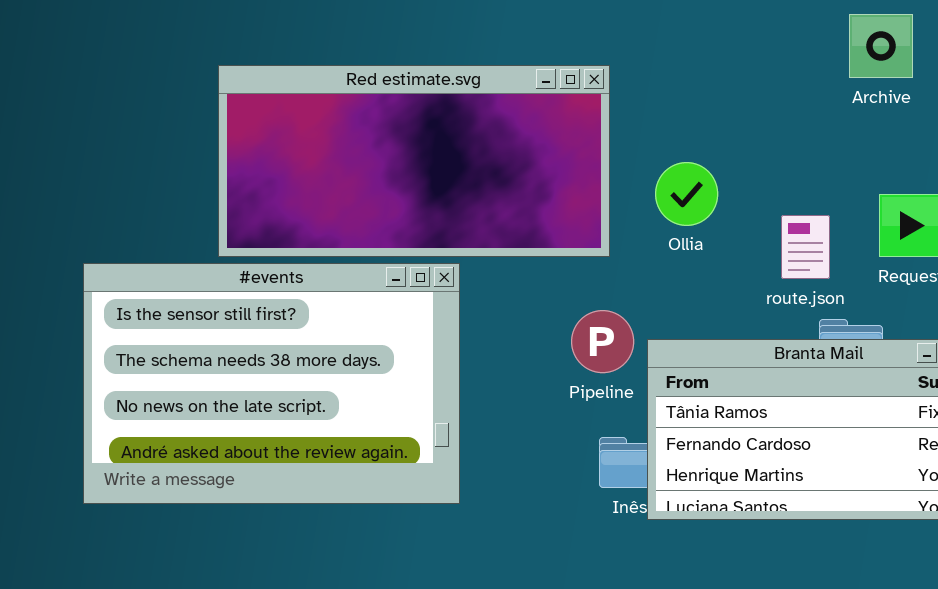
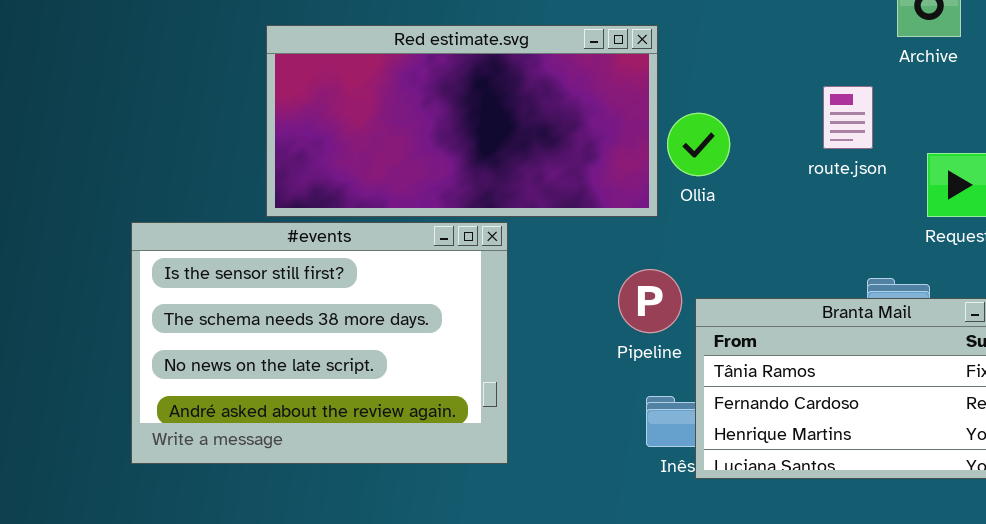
Ollia: [655,162,718,226] -> [667,113,730,176], moved
route.json: [781,215,830,279] -> [823,86,873,149], moved

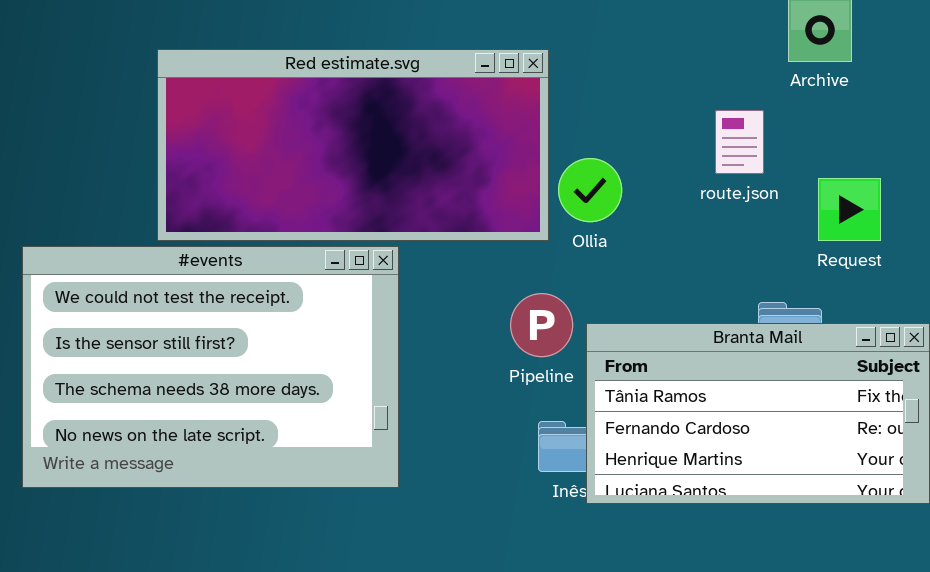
Ollia: [667,113,730,176] -> [558,158,622,222], moved
#events: [131,222,508,464] -> [22,246,399,488], scrolled up 1 row

